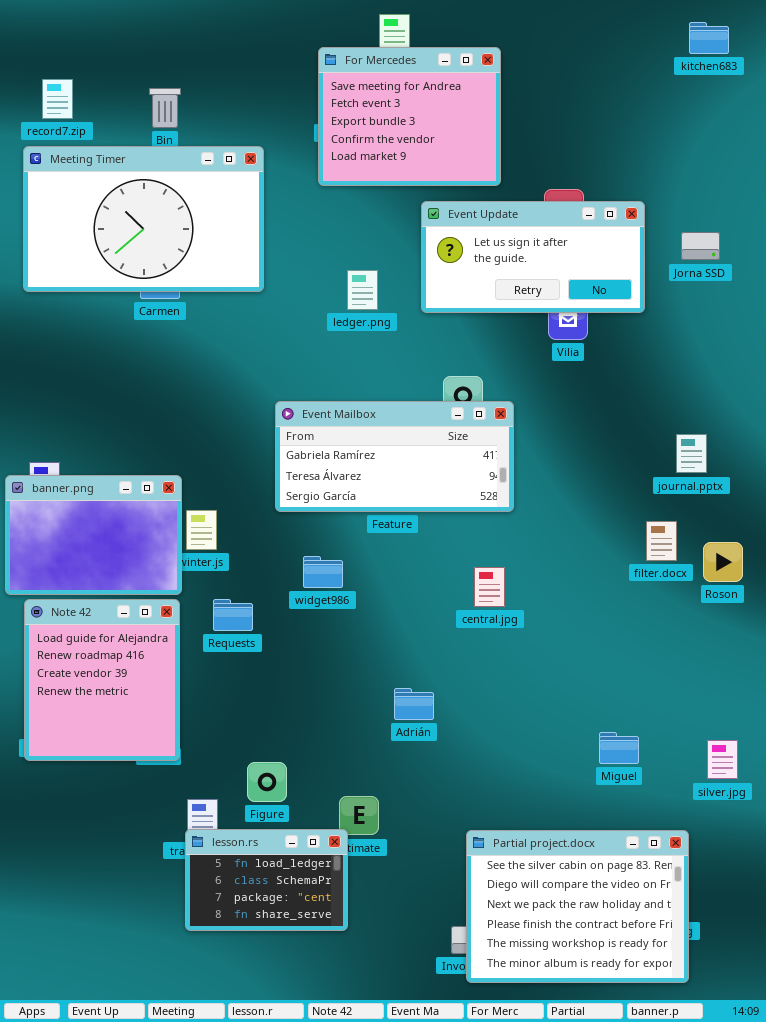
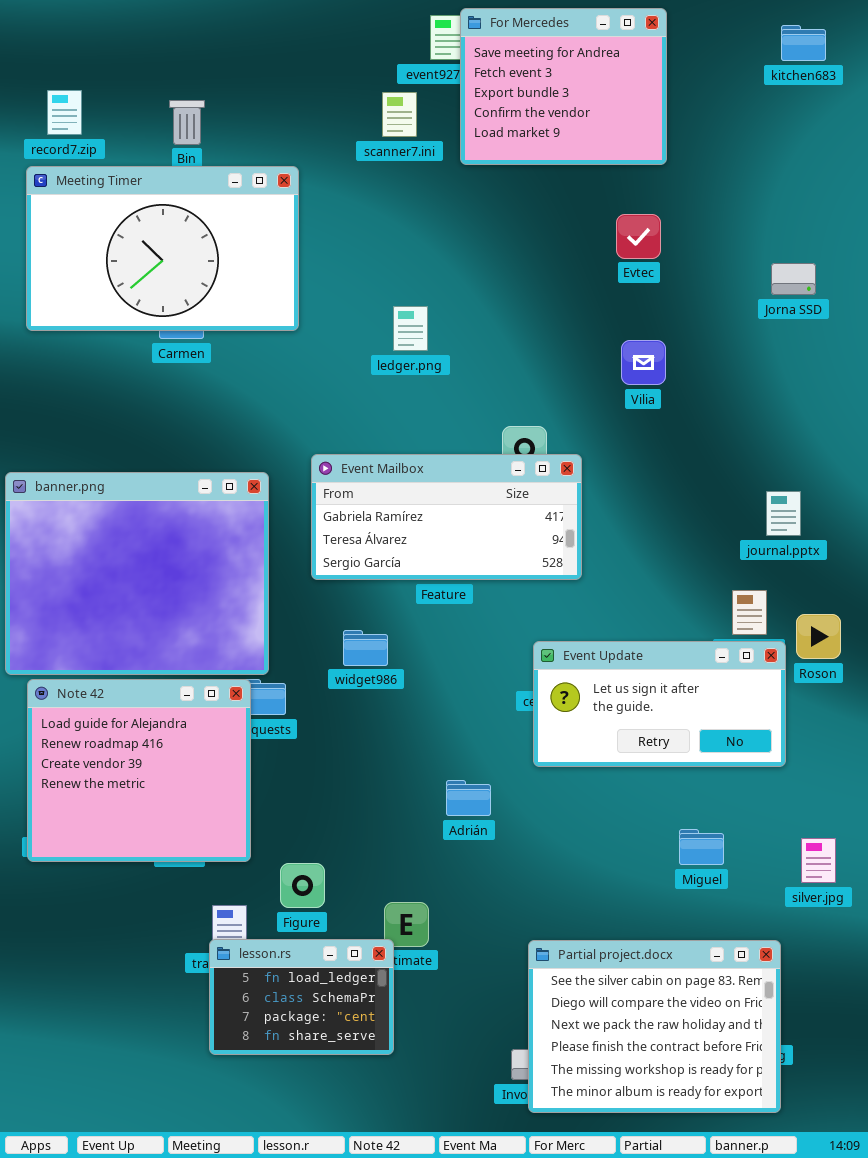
For Mercedes: [318,47,501,186] -> [460,8,667,165], moved
Event Update: [421,201,645,313] -> [533,641,786,767], moved
banner.png: [5,475,182,595] -> [5,472,269,675], resized
Note 42: [24,599,180,761] -> [27,679,251,862], resized

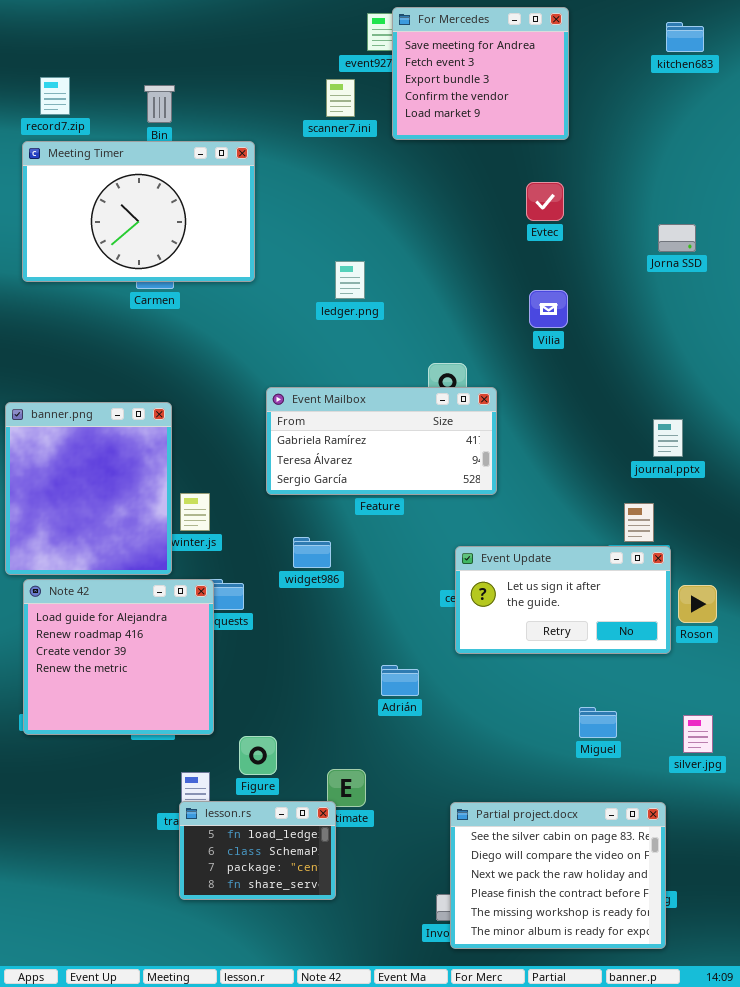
banner.png: [5,472,269,675] -> [5,402,172,575], resized
Roson: [796,614,841,659] -> [678,585,717,623], moved

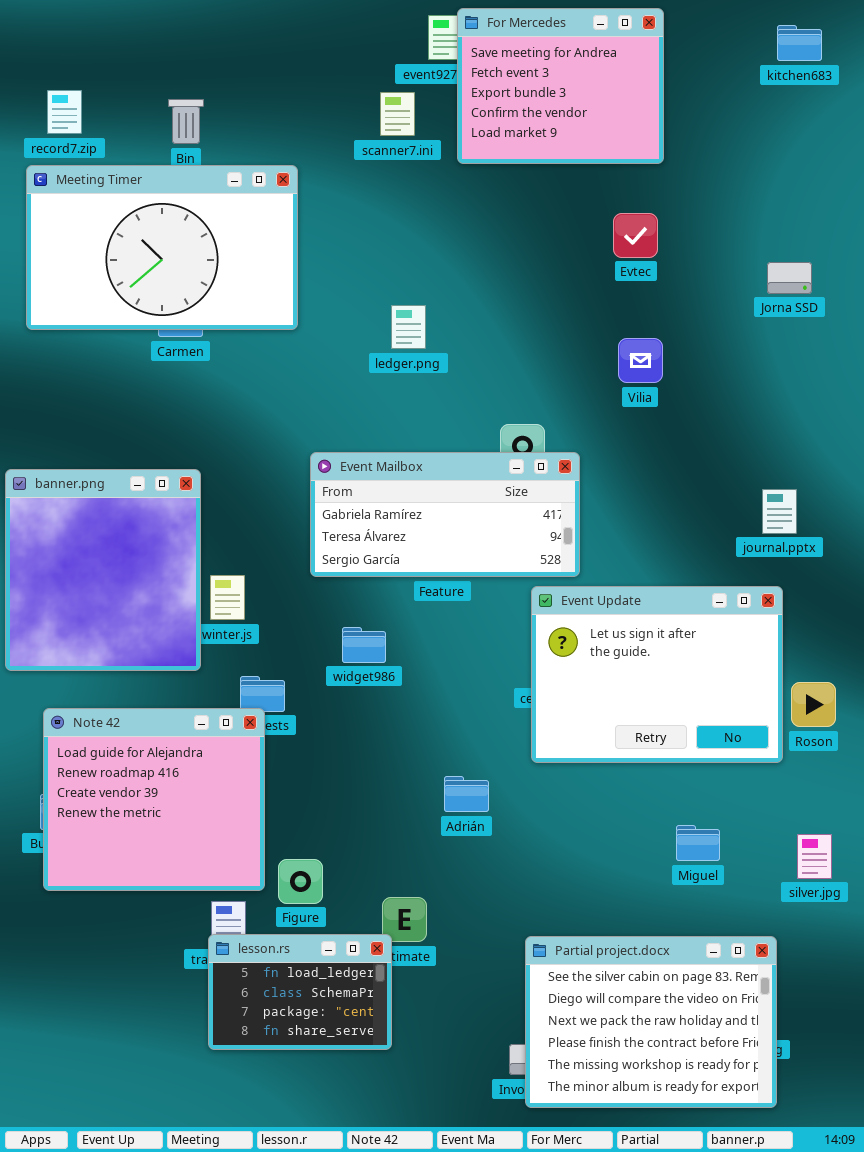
Event Update: [455,546,671,654] -> [531,586,783,763], resized
Note 42: [23,579,214,735] -> [43,708,265,891], moved

